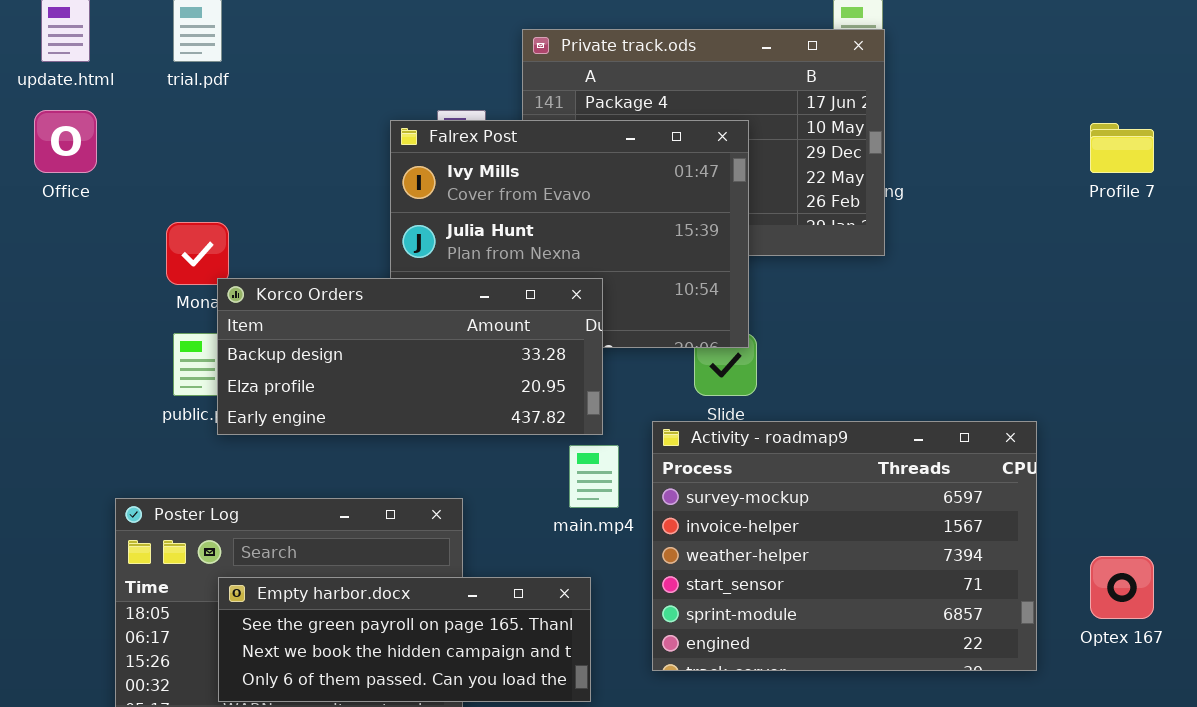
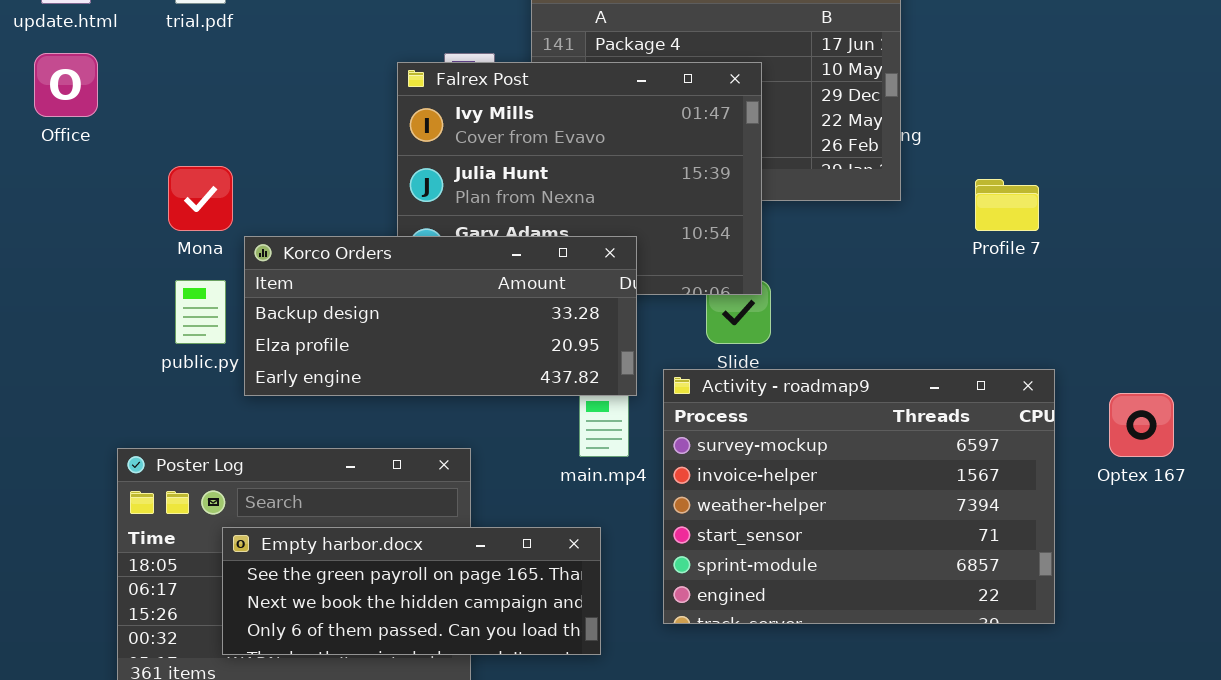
Profile 7: [1090,123,1154,173] -> [975,179,1039,231], moved
Korco Orders: [217,278,603,435] -> [244,236,637,396], moved
Optex 167: [1090,556,1154,619] -> [1109,393,1174,457], moved

